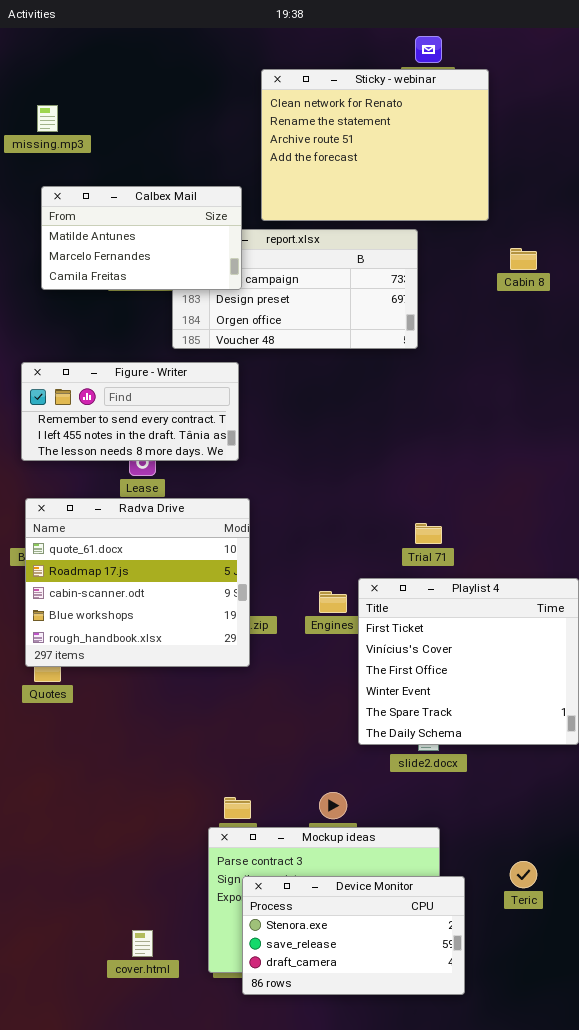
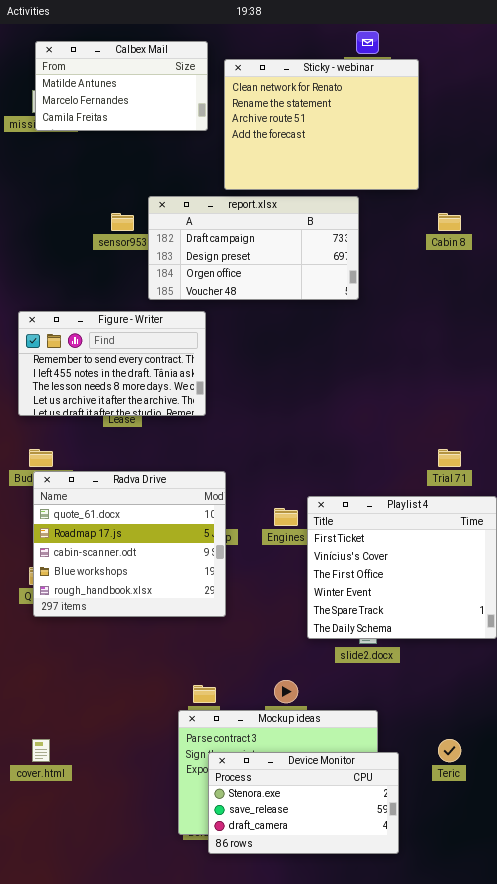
Calbex Mail: [41,186,242,290] -> [35,41,208,131], moved
Figure - Writer: [21,362,239,461] -> [18,311,206,416], resized
Radva Drive: [25,498,250,667] -> [33,471,226,617], moved
Trial 71: [415,523,442,544] -> [438,449,461,467], moved
cover.html: [132,930,153,957] -> [32,739,50,762], moved

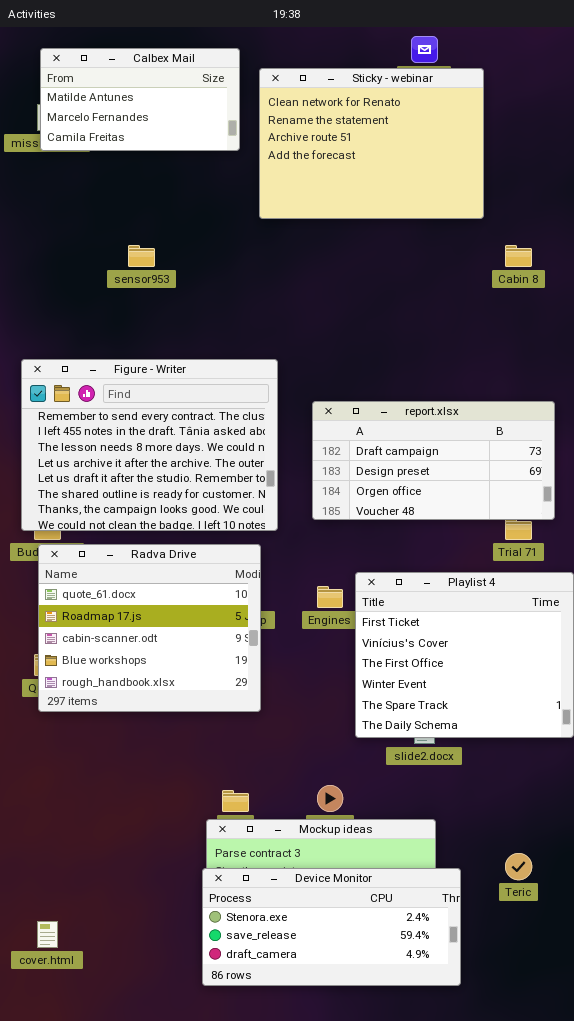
report.xlsx: [148,196,359,300] -> [312,401,555,520], moved
Figure - Writer: [18,311,206,416] -> [21,359,278,531], resized
cover.html: [32,739,50,762] -> [37,921,58,948], moved
Device Monitor: [208,752,399,854] -> [202,868,461,986], resized

